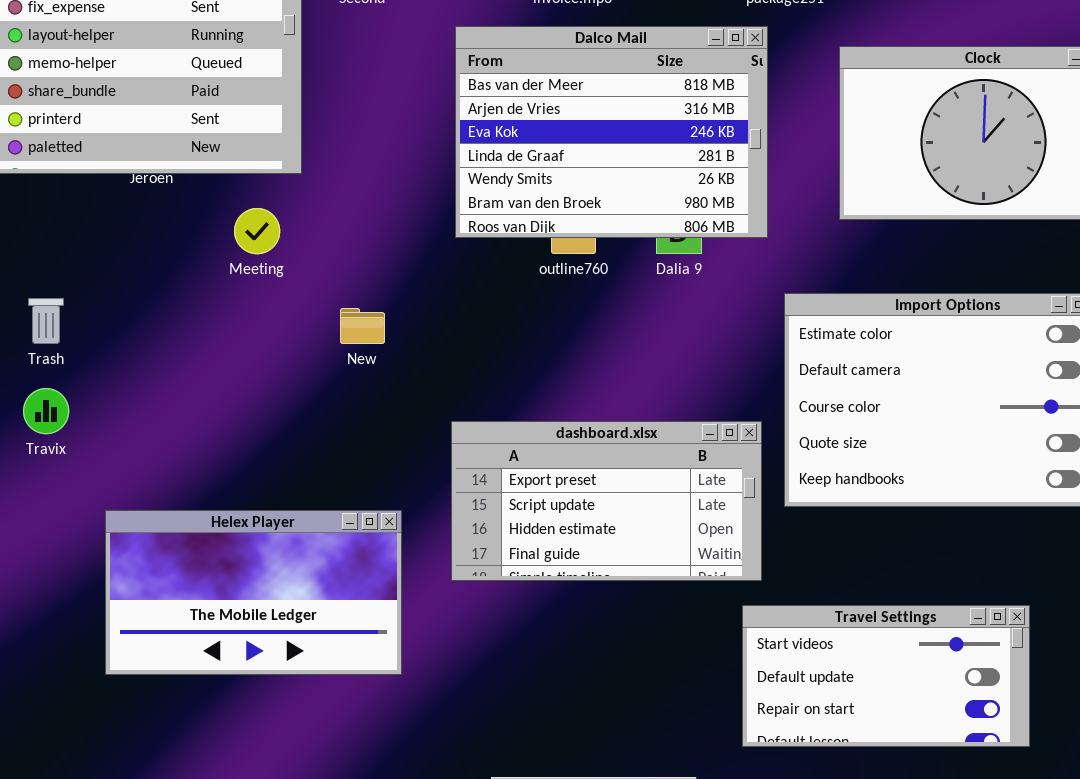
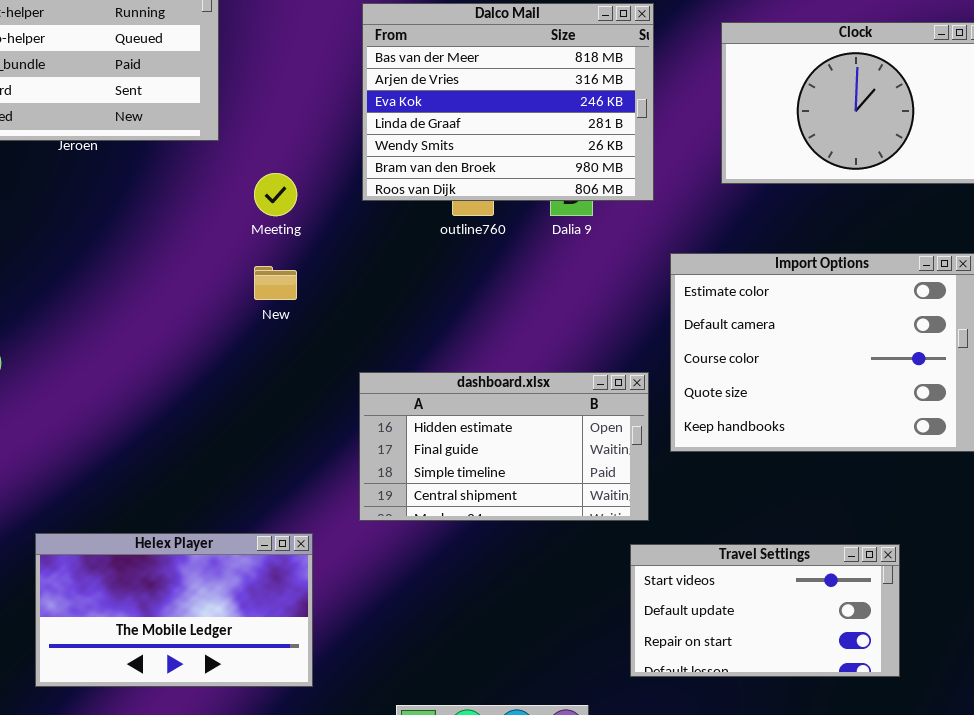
Meeting: [234,208,280,254] -> [254,173,297,216], moved
dashboard.xlsx: [451,421,762,581] -> [359,372,649,521], scrolled down 2 rows
Helex Player: [105,510,402,675] -> [35,533,313,687], moved

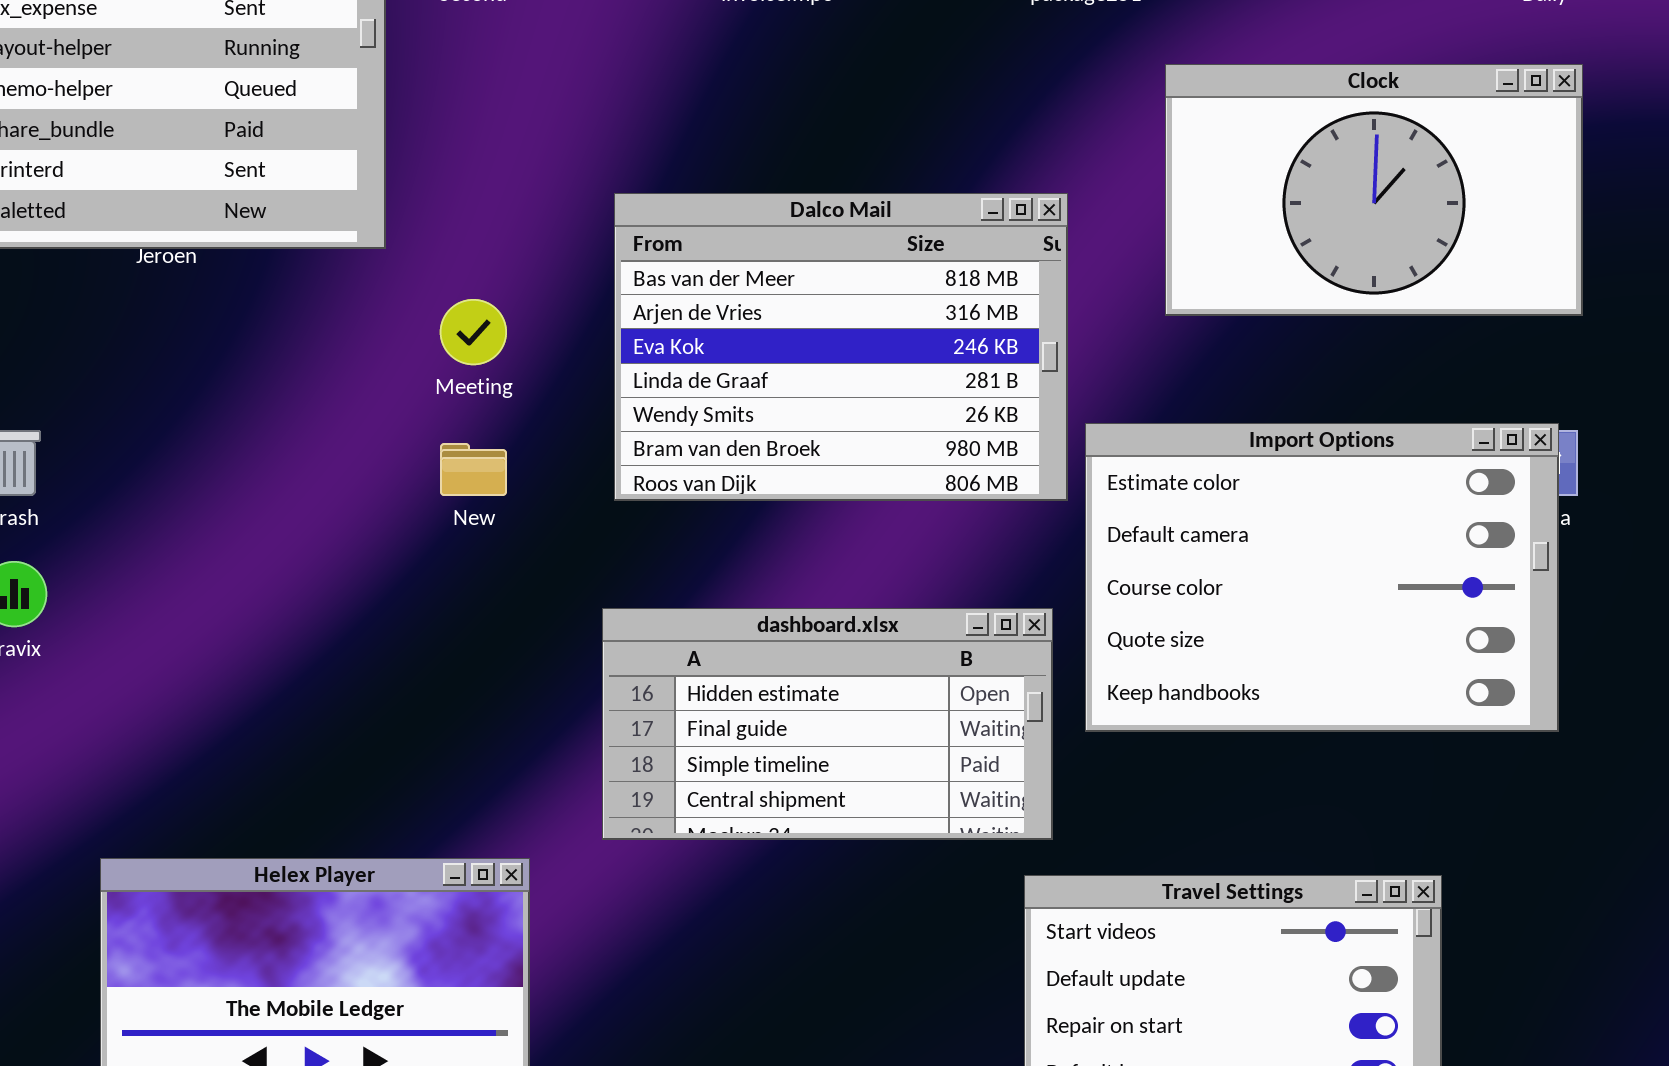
Dalco Mail: [362,3,654,201] -> [614,193,1068,501], moved

